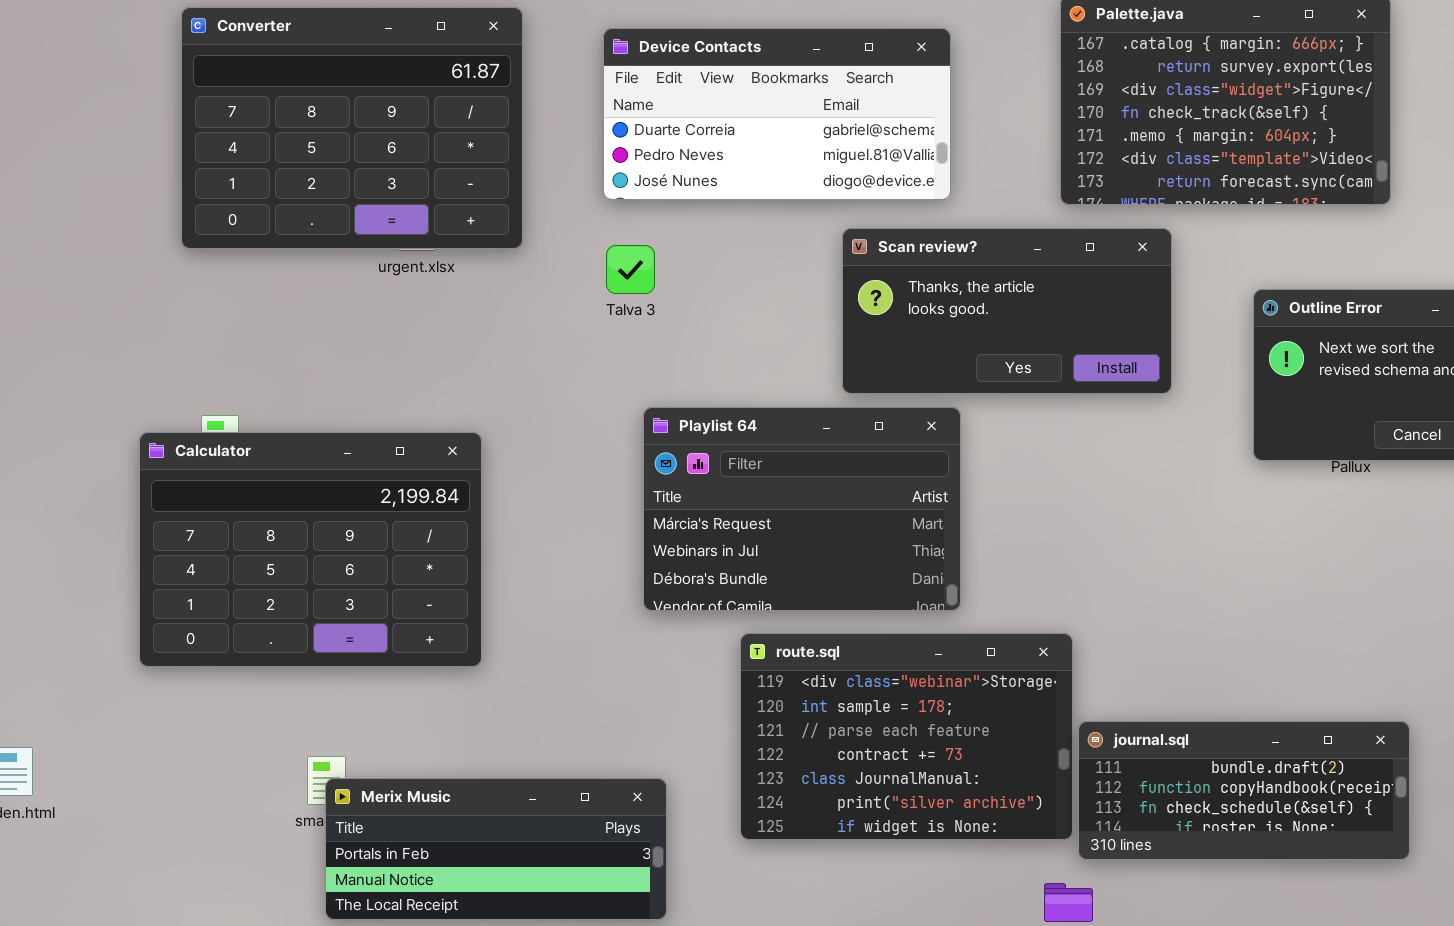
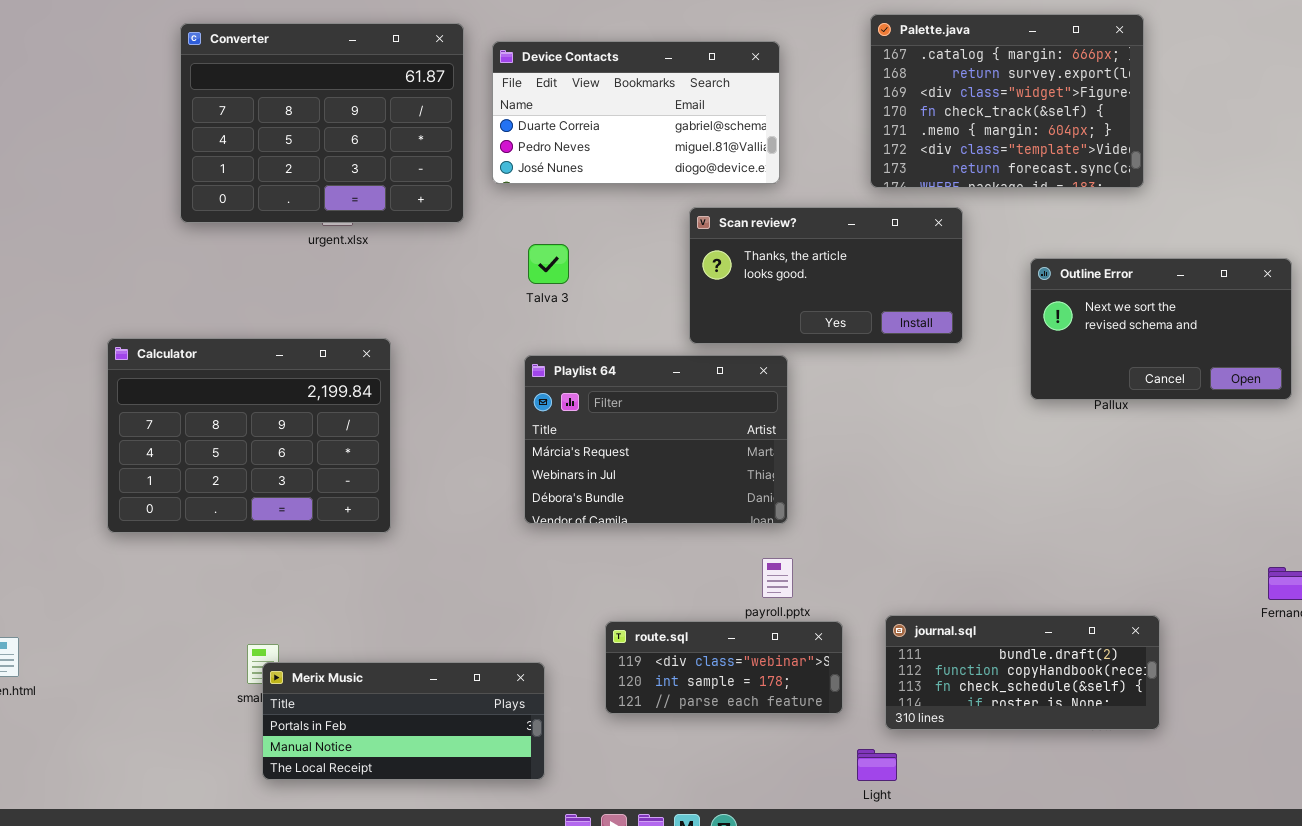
Converter: [181,7,523,249] -> [180,23,464,223], moved
Talva 3: [606,245,655,294] -> [528,244,569,284], moved
Calculator: [139,432,482,667] -> [107,338,391,533], moved
route.sql: [740,633,1073,840] -> [605,621,843,714], resized

